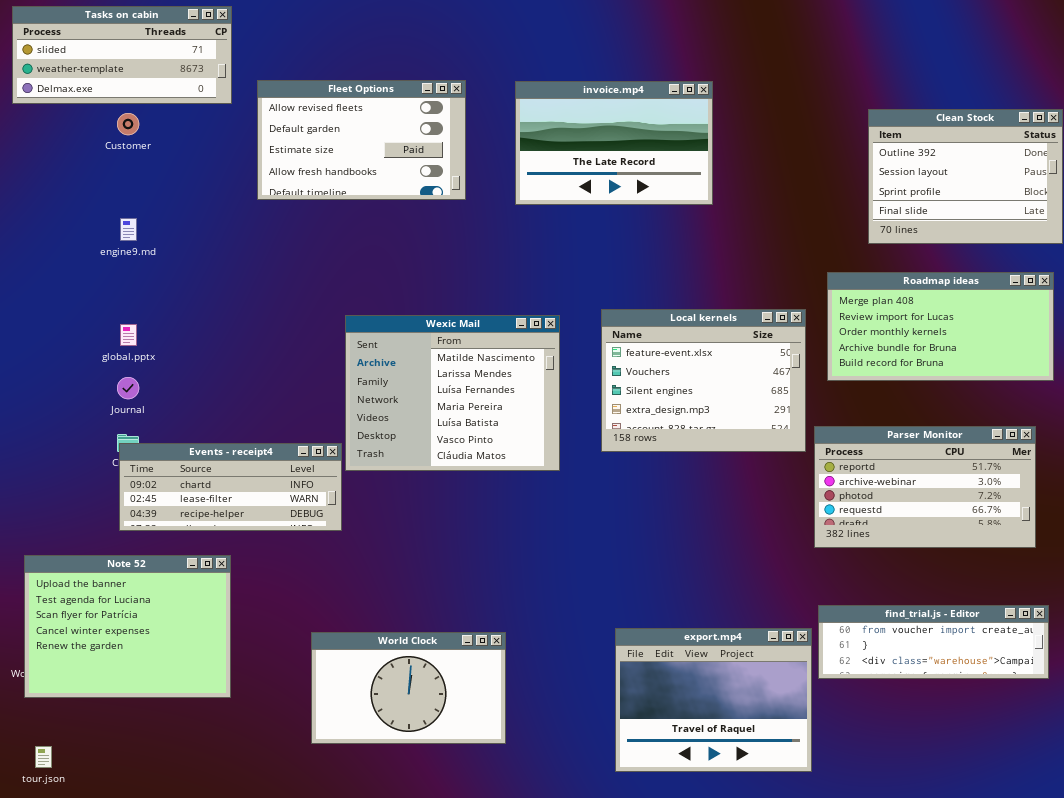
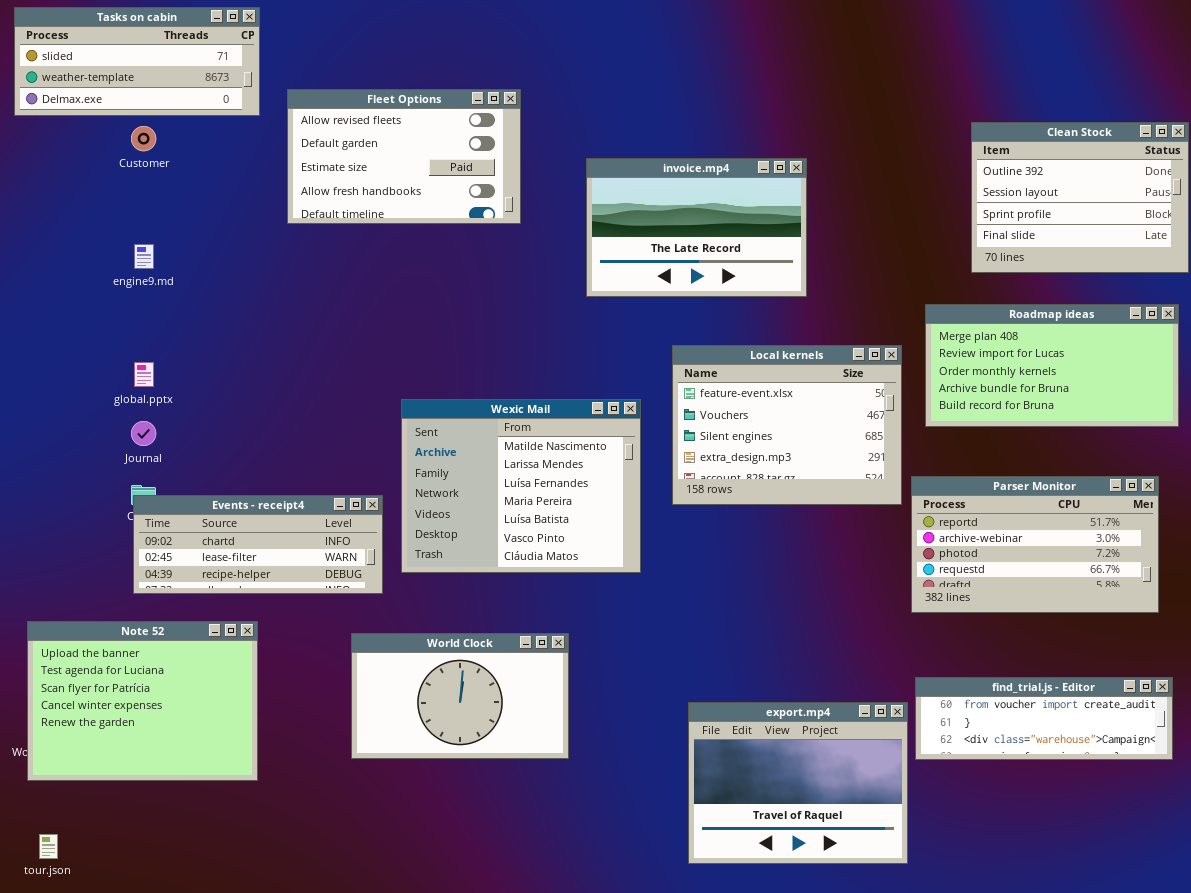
invoice.mp4: [515,81,713,205] -> [586,158,807,297], moved
Wexic Mail: [345,315,560,471] -> [401,399,641,573], moved
World Clock: [311,632,506,744] -> [351,633,569,759], moved

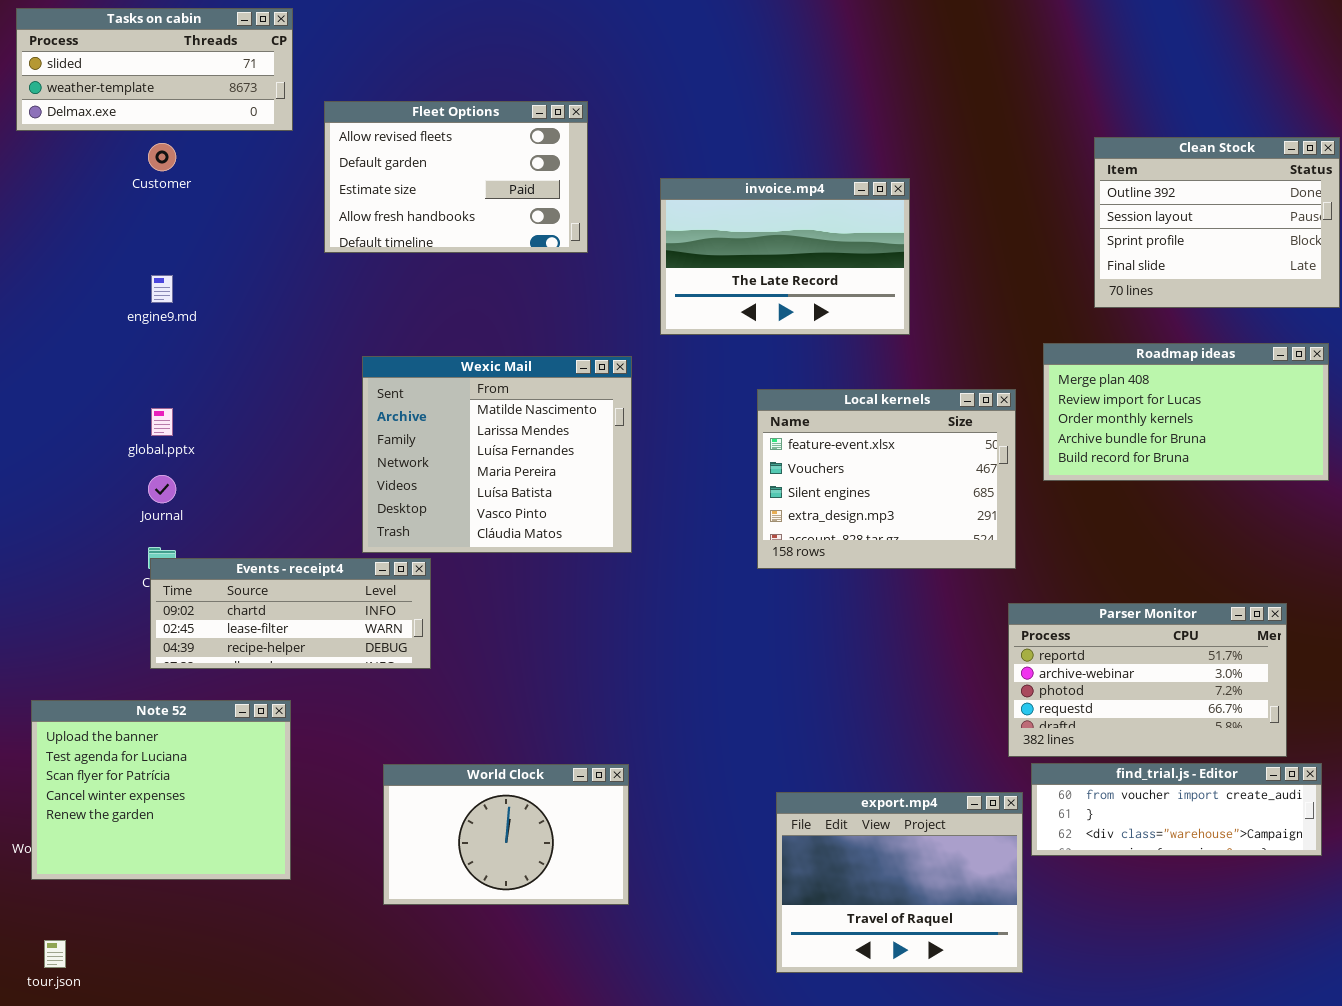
Wexic Mail: [401,399,641,573] -> [362,356,632,553], moved
Parser Monitor: [911,476,1159,613] -> [1008,603,1287,757], moved
World Clock: [351,633,569,759] -> [383,764,629,905], moved

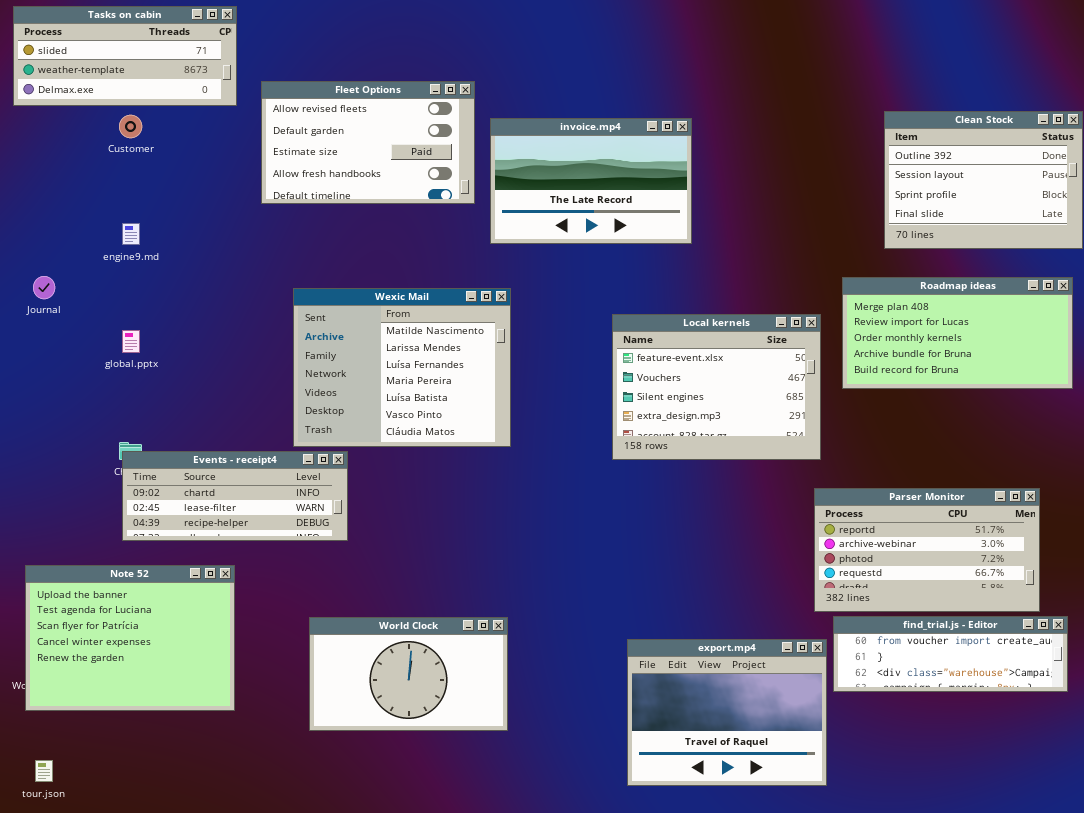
invoice.mp4: [660,178,910,335] -> [490,118,692,244], moved
Journal: [148,475,176,503] -> [33,276,55,299], moved

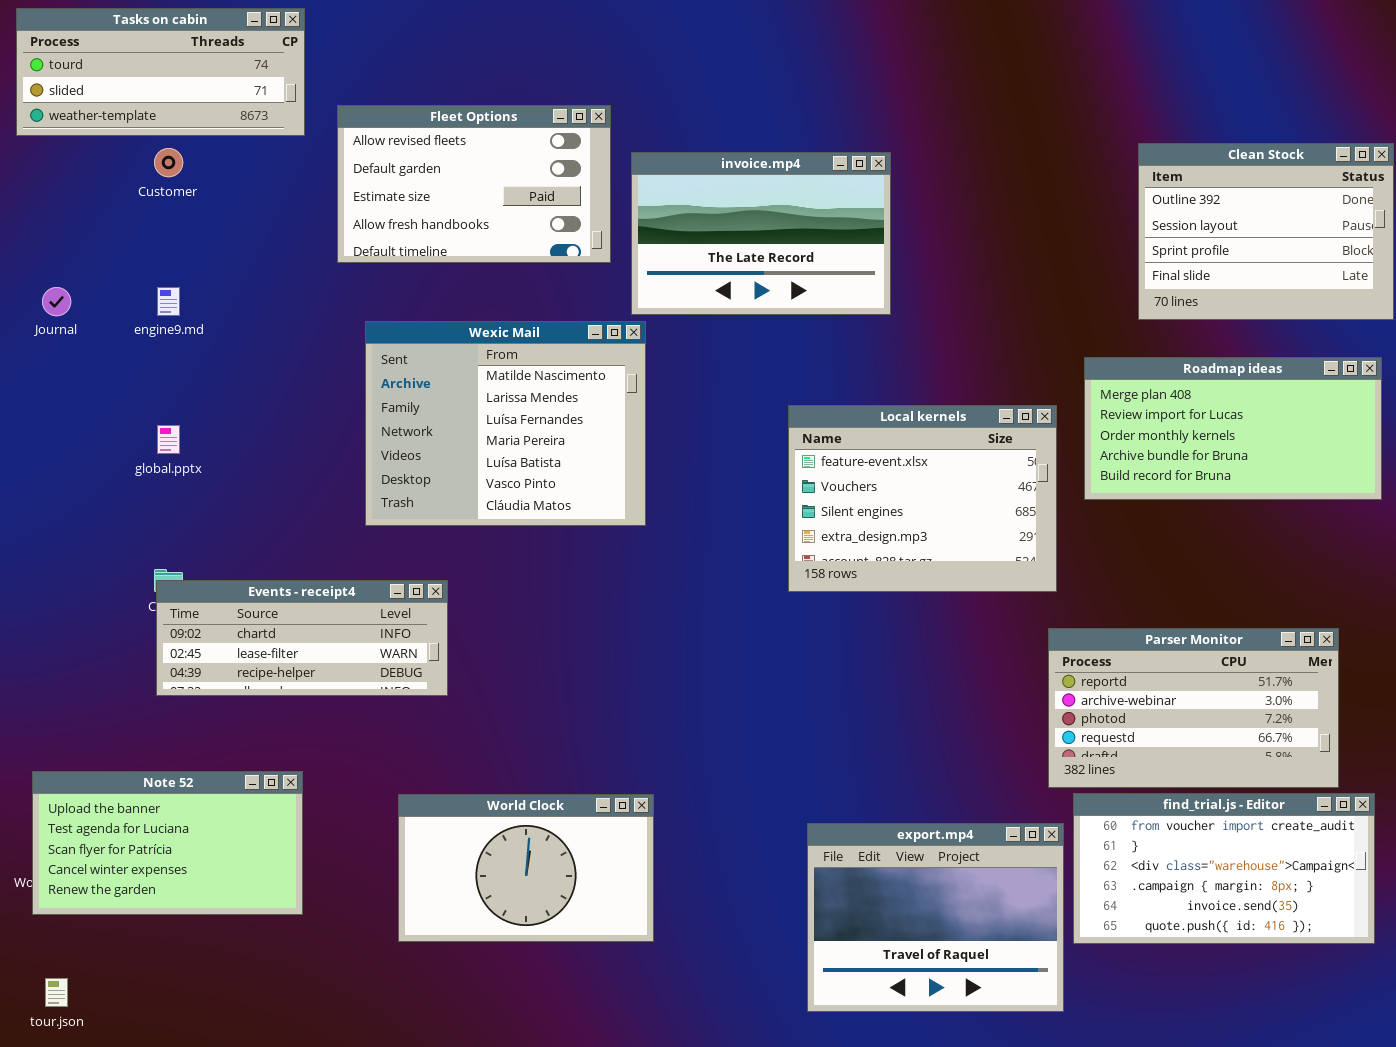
Tasks on cabin: [13,6,237,106] -> [16,8,305,136], scrolled up 1 row
Journal: [33,276,55,299] -> [42,287,71,316], moved
Wexic Mail: [293,288,511,447] -> [365,321,646,526], moved
Note 52: [25,565,235,711] -> [32,771,303,915], resized
find_trial.js - Editor: [833,616,1068,692] -> [1073,793,1375,944], resized

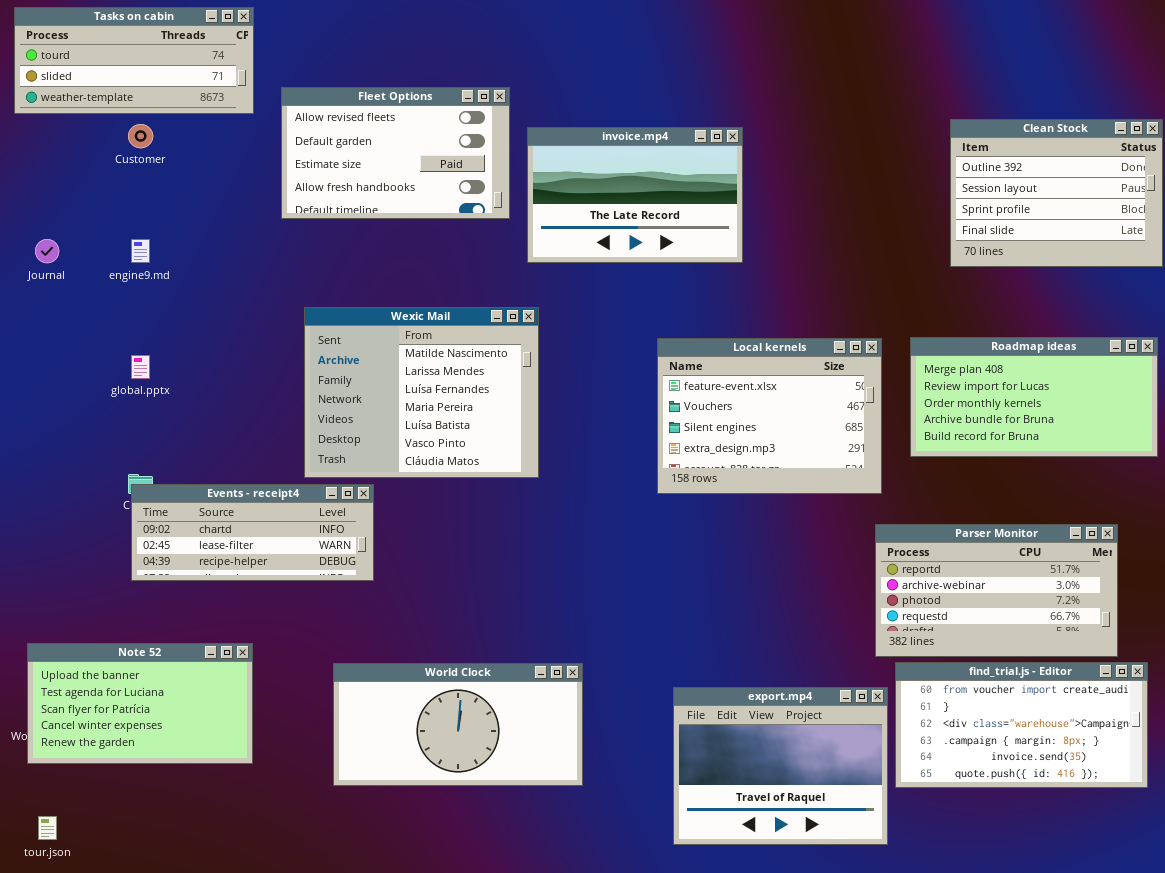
Wexic Mail: [365,321,646,526] -> [304,307,539,478], moved
Roadmap ideas: [1084,357,1382,500] -> [910,337,1158,457], moved
World Clock: [398,794,654,942] -> [333,663,583,786], resized

